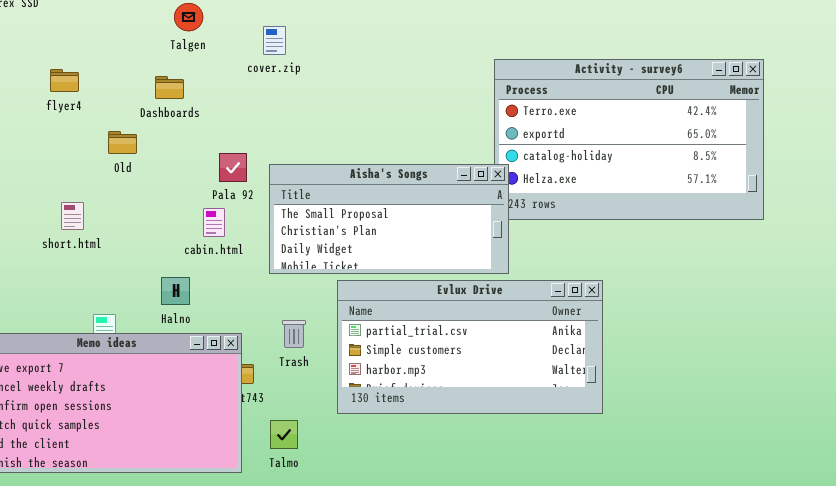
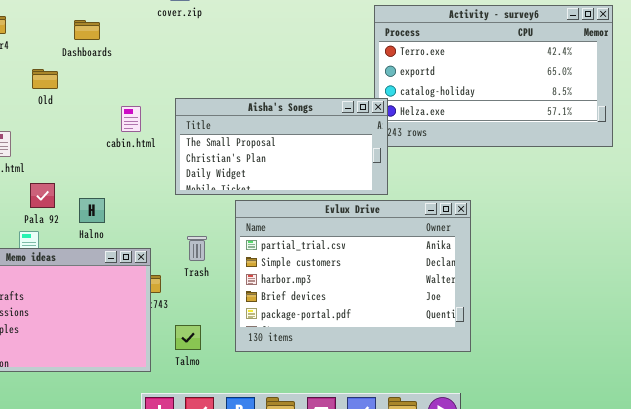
Pala 92: [219,153,247,182] -> [30,183,55,208], moved
cabin.html: [203,208,225,237] -> [121,106,141,132], moved
Evlux Drive: [337,280,603,414] -> [235,200,471,352], resized

